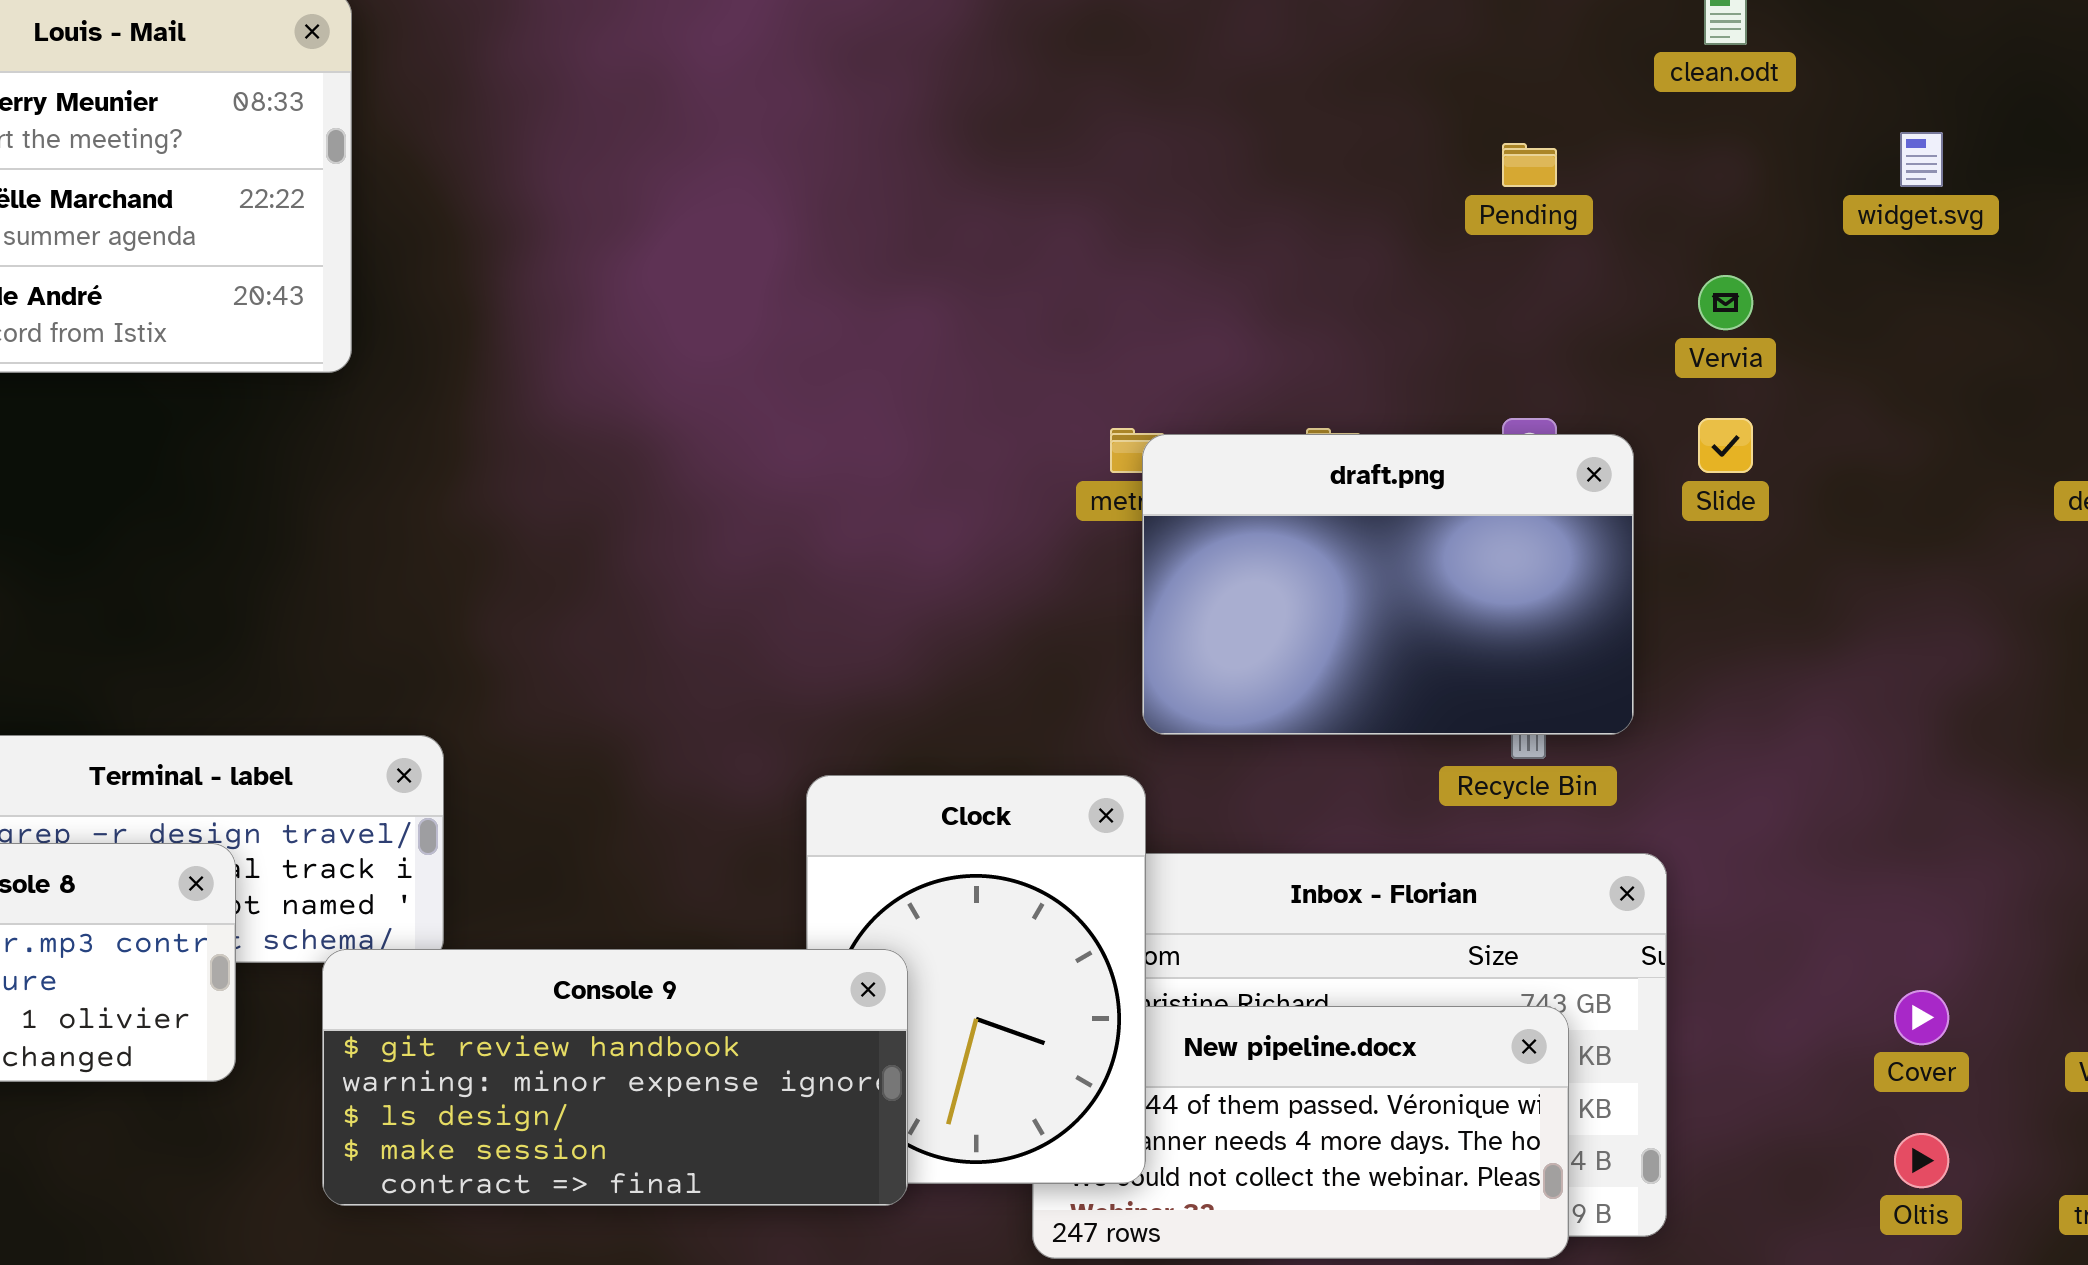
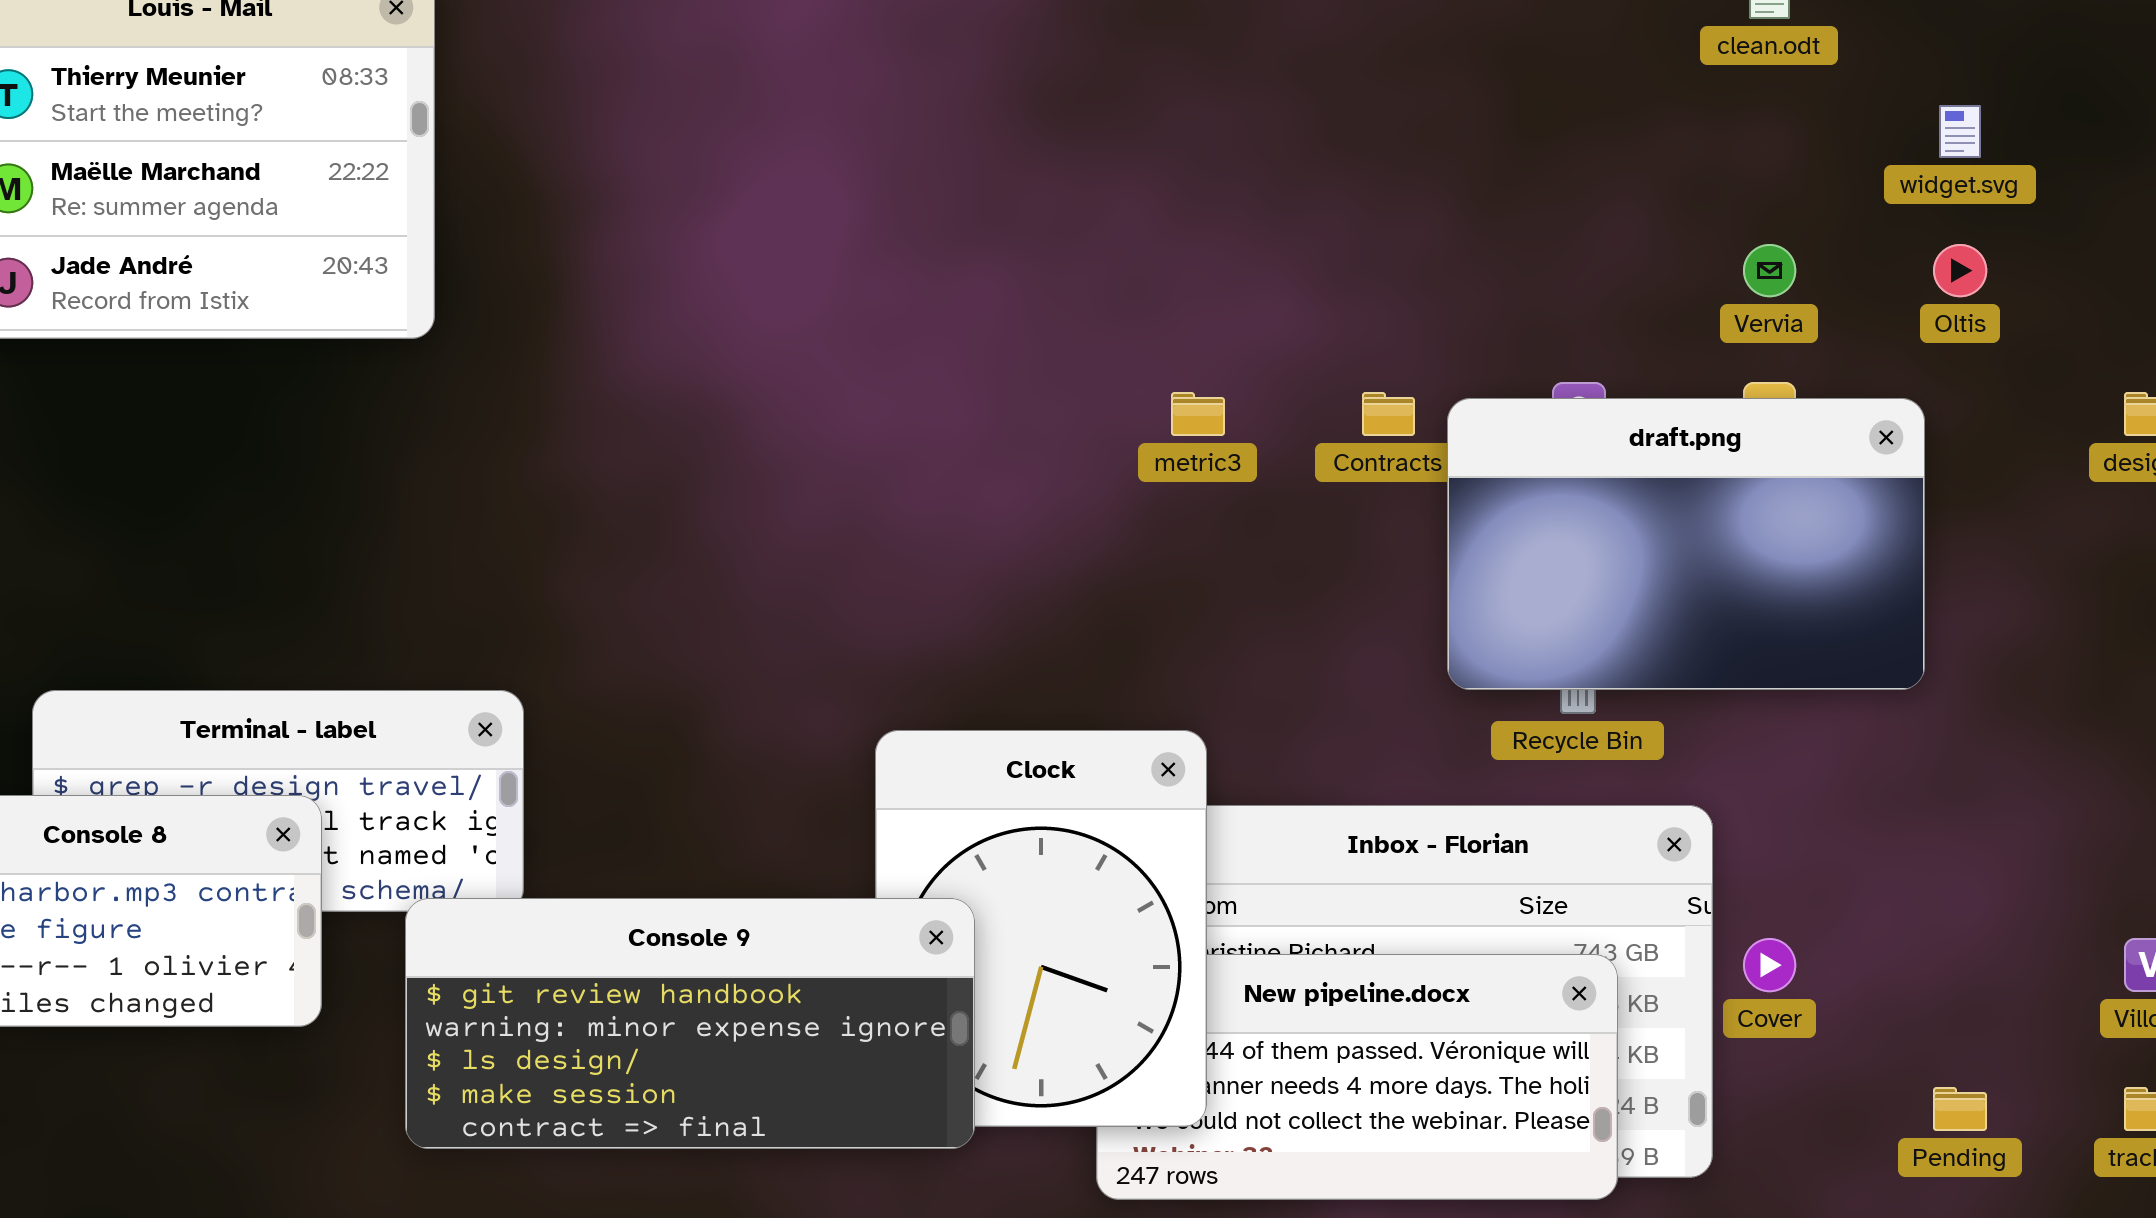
Pending: [1502,143,1557,187] -> [1933,1087,1987,1131], moved
draft.png: [1142,434,1634,735] -> [1447,398,1925,690], moved
Cover: [1894,990,1949,1045] -> [1743,938,1796,992], moved
Oltis: [1894,1133,1949,1188] -> [1933,244,1987,297], moved

